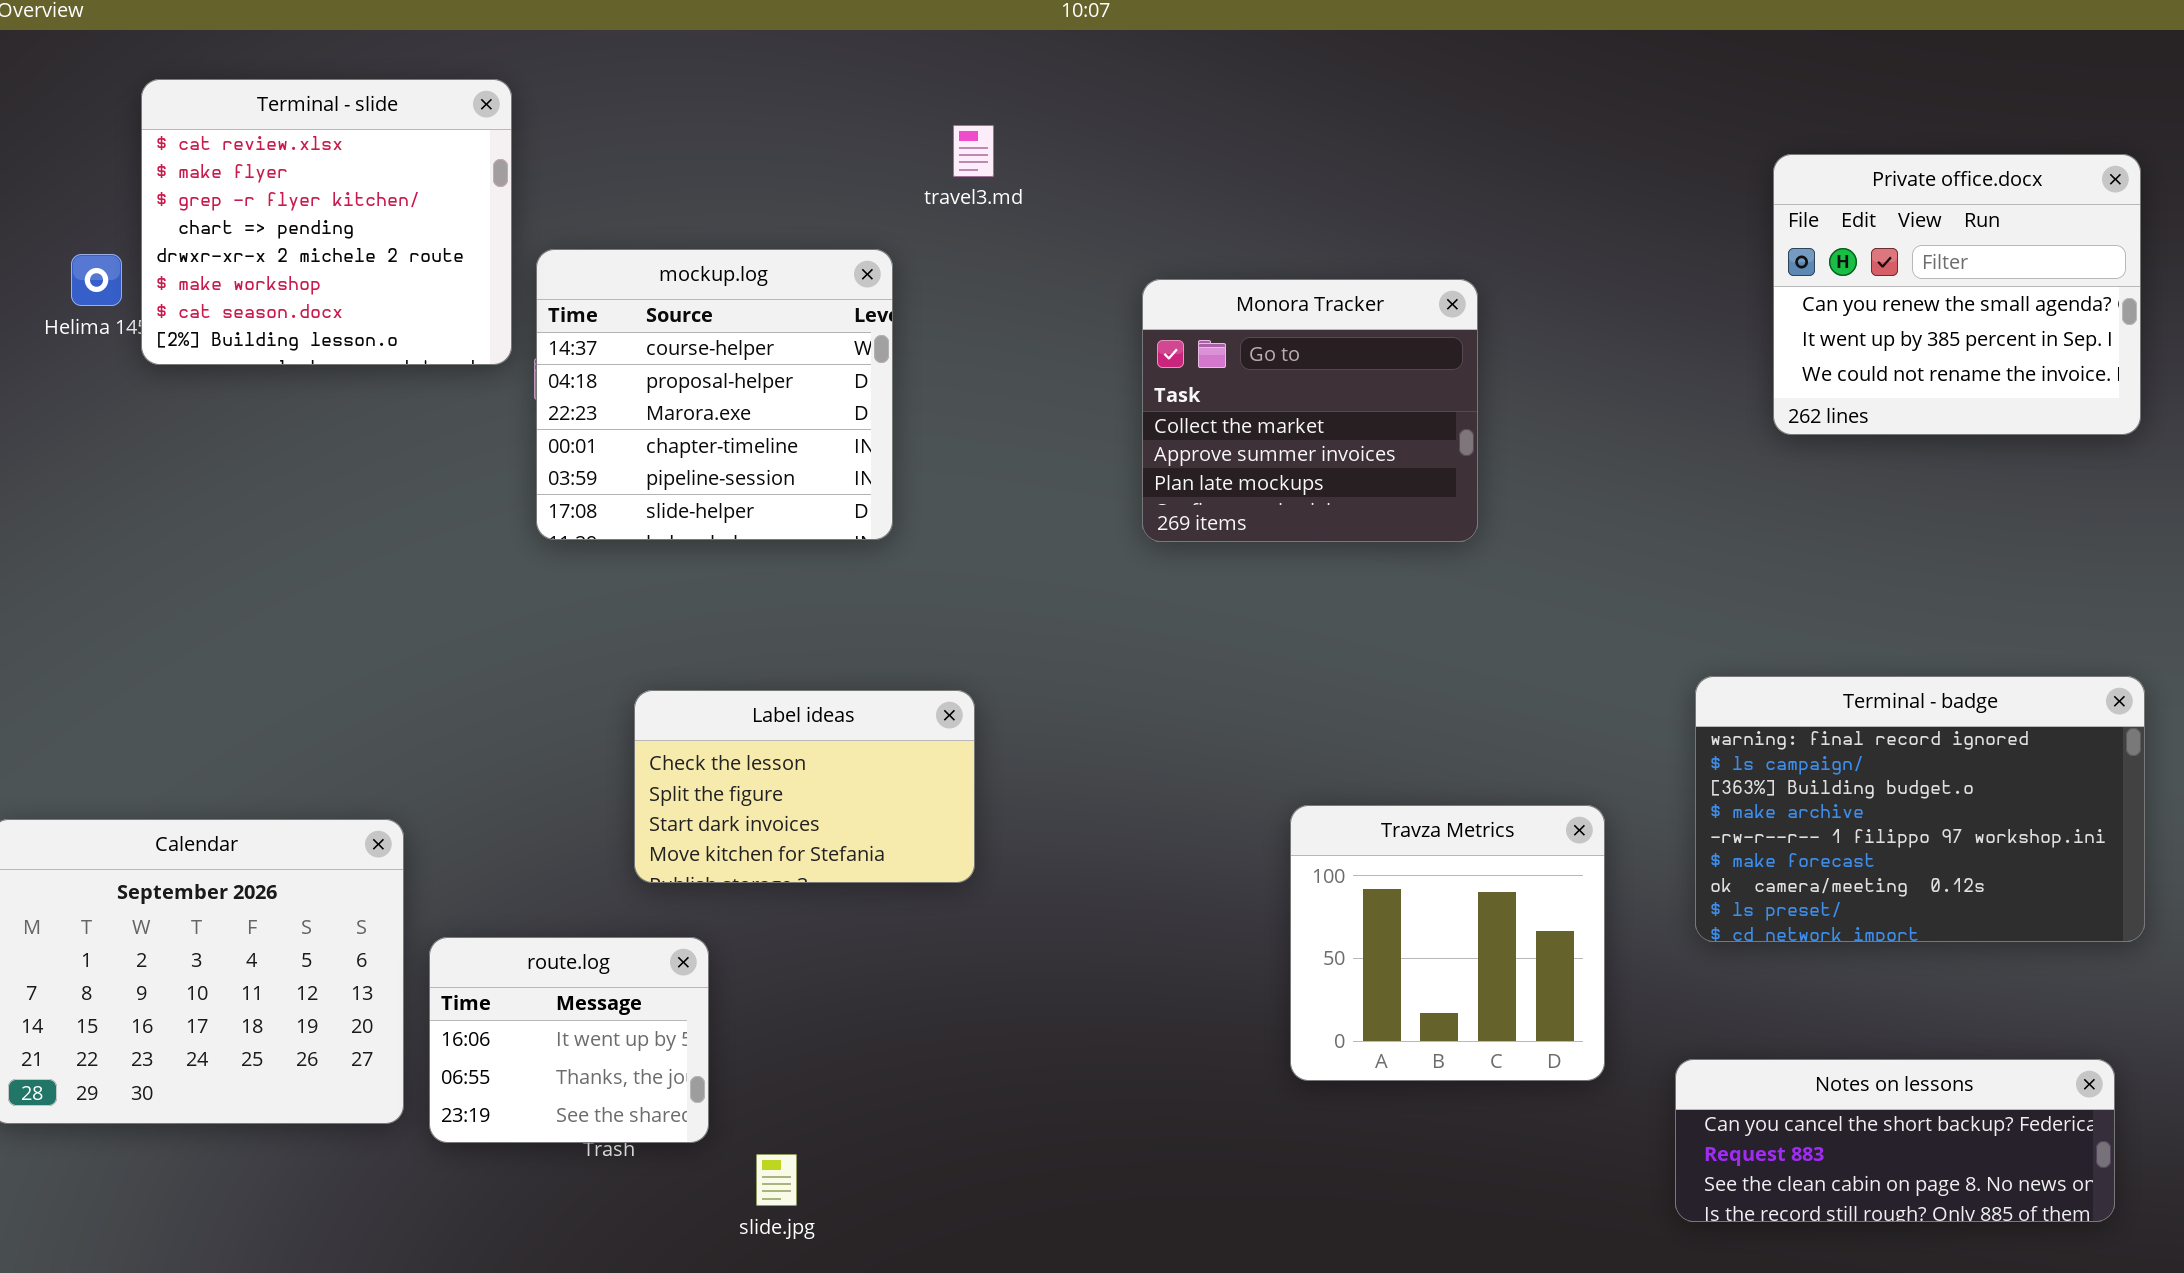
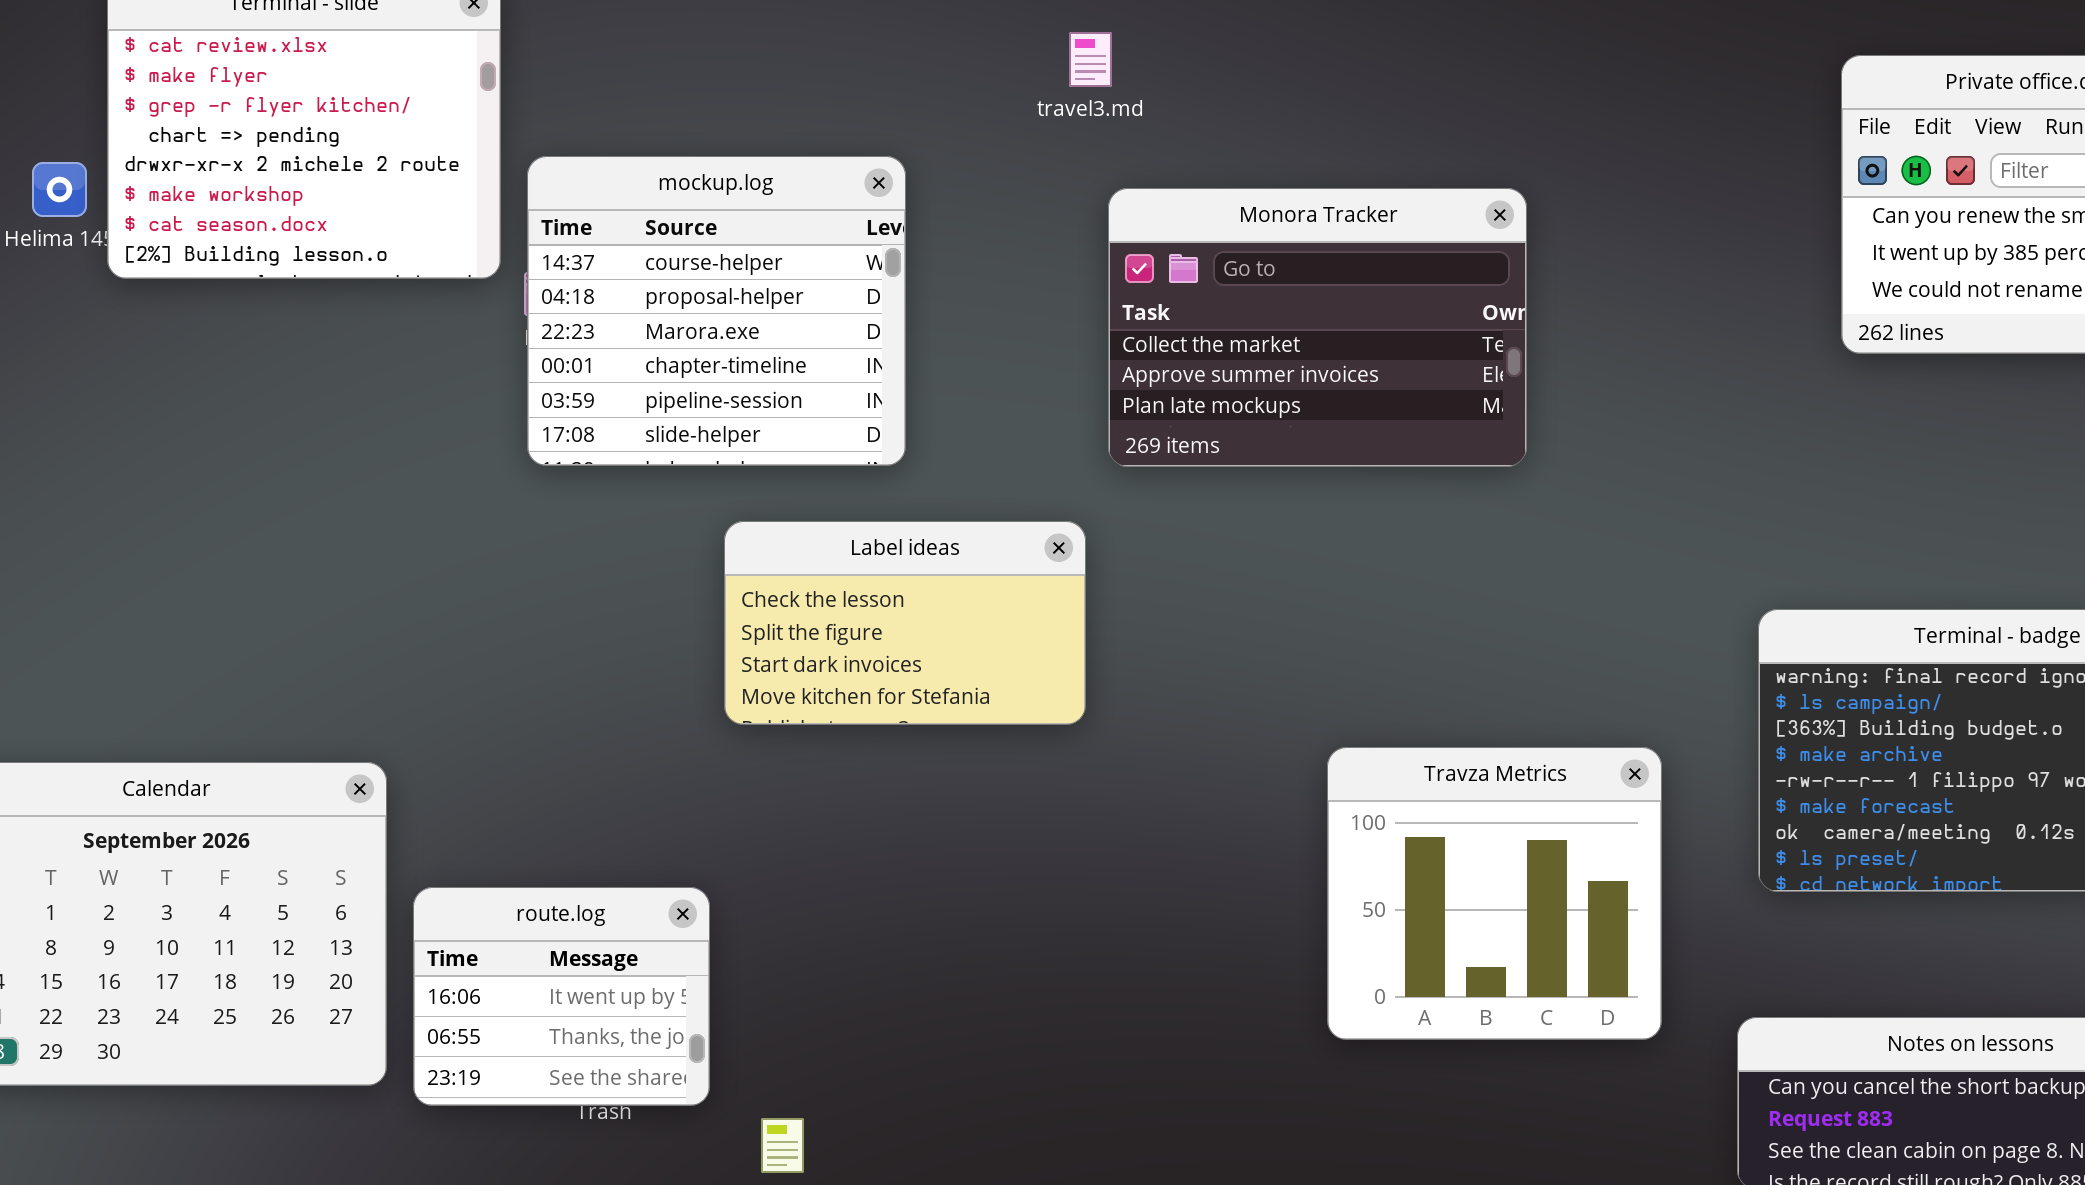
travel3.md: [953,125,994,177] -> [1069,32,1112,87], moved
Monora Tracker: [1142,279,1478,542] -> [1108,188,1527,467], resized
Label ideas: [634,690,975,883] -> [724,521,1086,725], moved

